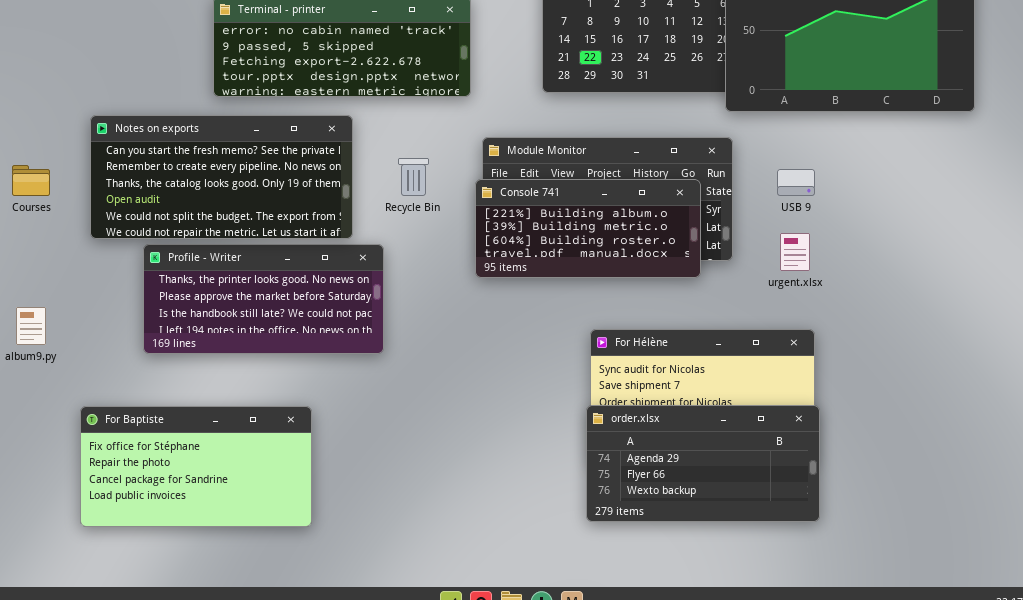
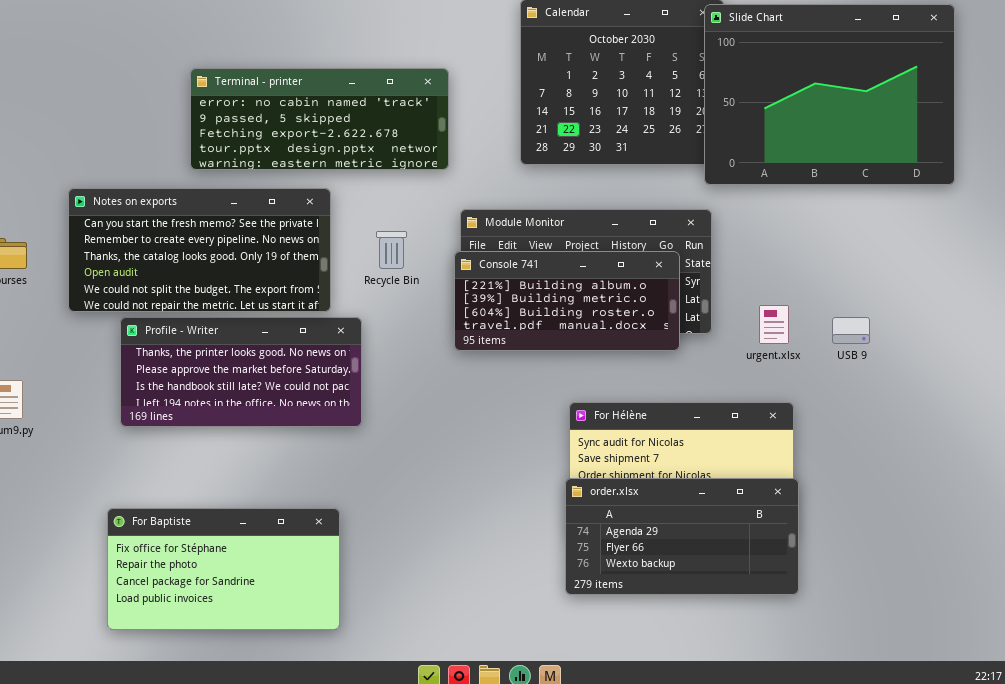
USB 9: [777,169,815,196] -> [832,317,870,344], moved
For Baptiste: [80,406,312,527] -> [107,508,340,630], moved

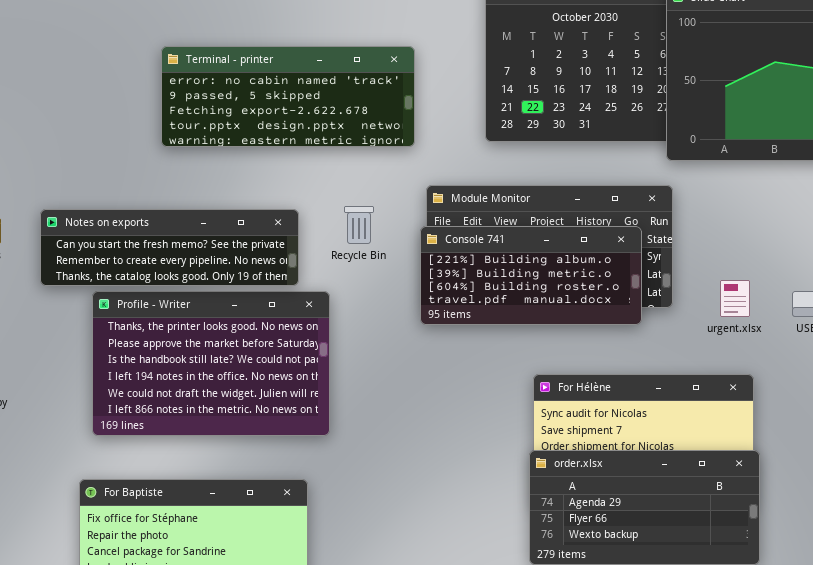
Notes on exports: [68,188,331,312] -> [40,209,299,286], resized
Profile - Writer: [120,317,362,427] -> [92,291,330,436], resized

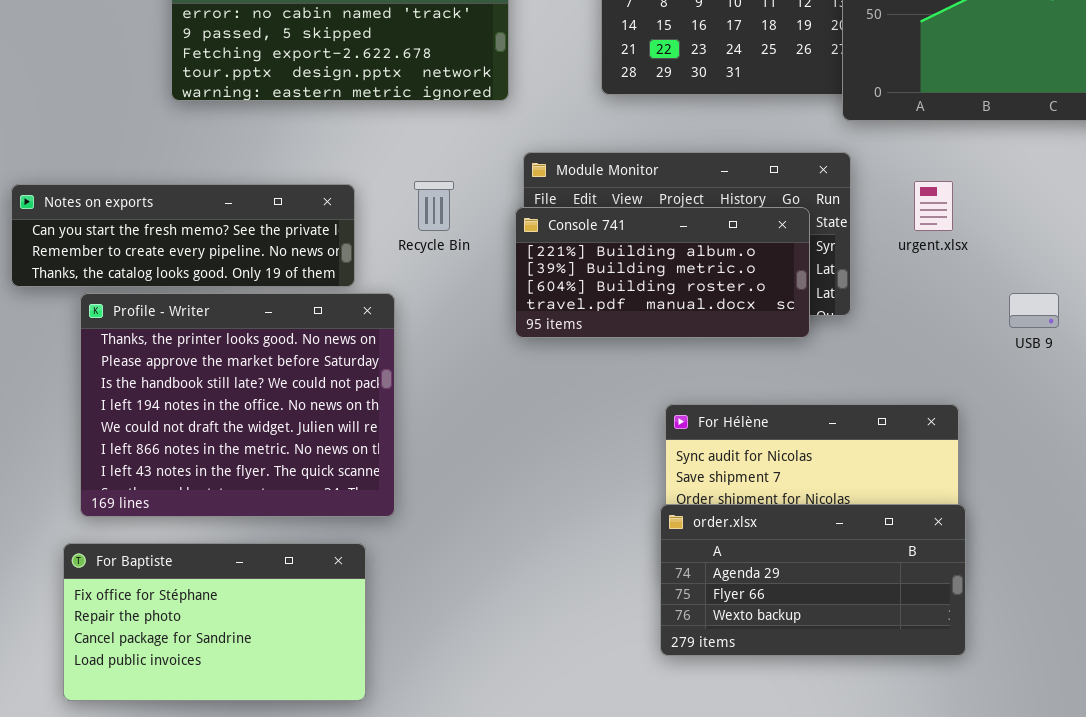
urgent.xlsx: [720,280,750,317] -> [914,181,953,231], moved
Profile - Writer: [92,291,330,436] -> [80,293,395,517], resized

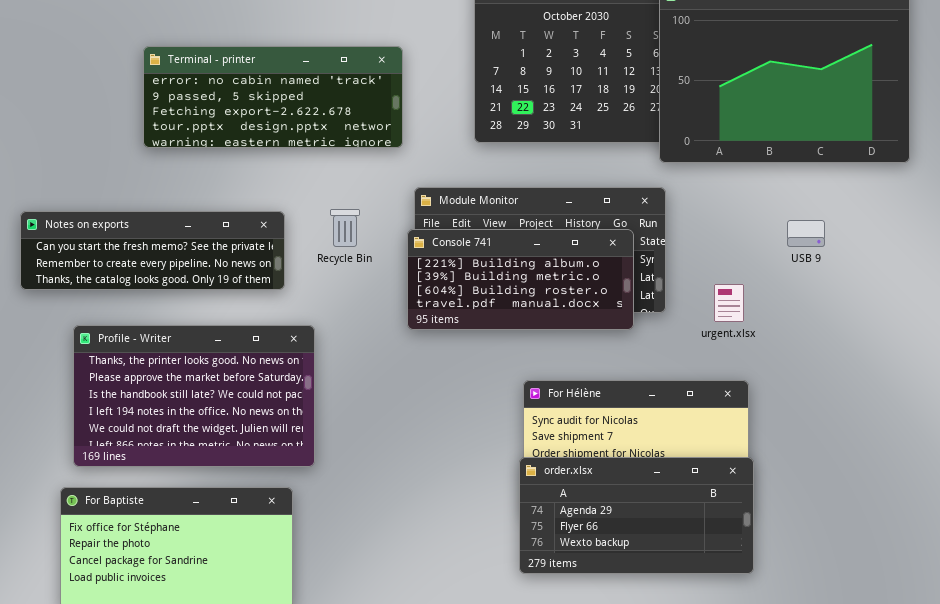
urgent.xlsx: [914,181,953,231] -> [714,284,744,322], moved
Profile - Writer: [80,293,395,517] -> [73,325,315,467], resized
USB 9: [1009,293,1059,328] -> [787,220,825,247], moved

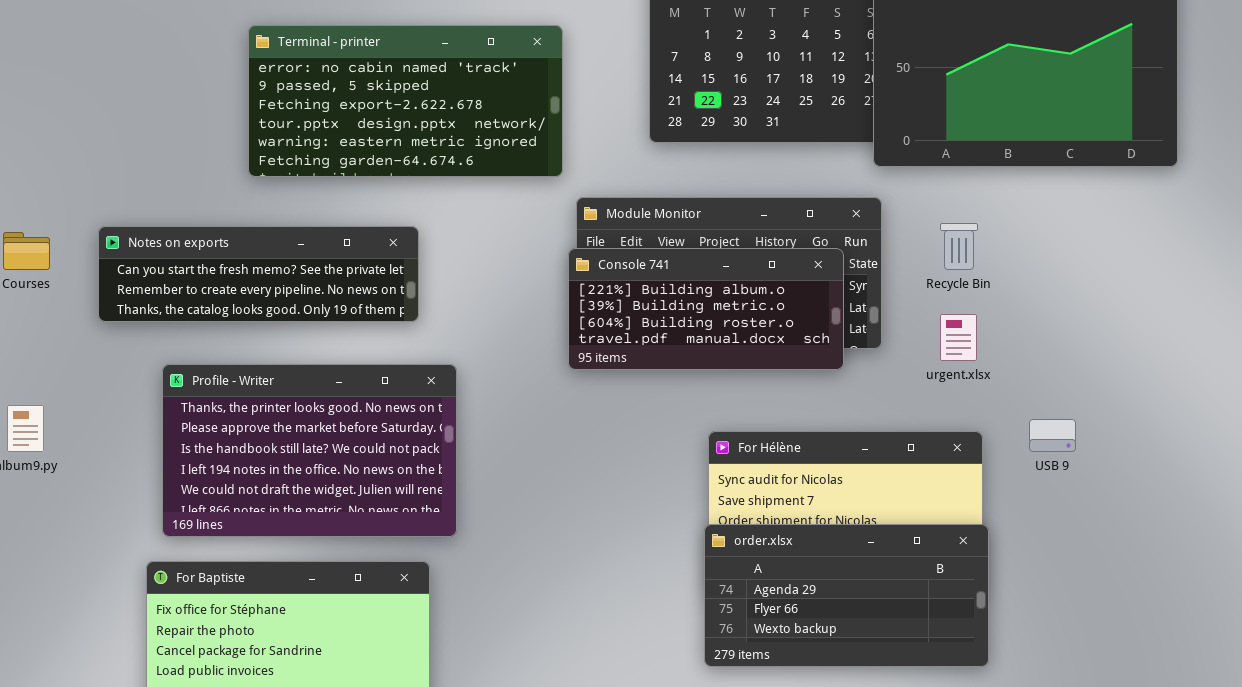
Terminal - printer: [143,46,403,148] -> [248,25,563,177], resized
Recycle Bin: [330,209,360,247] -> [940,223,978,270], moved
USB 9: [787,220,825,247] -> [1029,419,1076,452], moved

